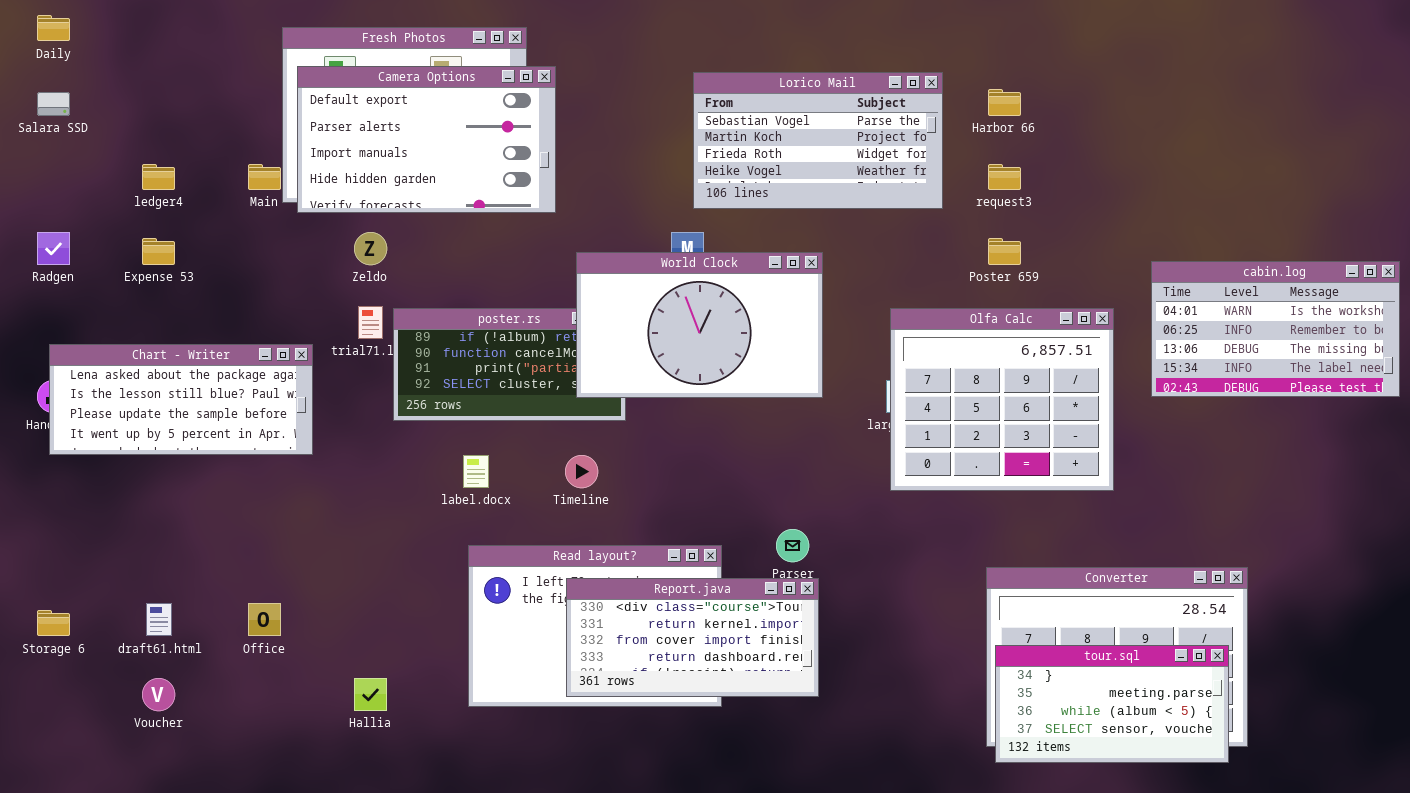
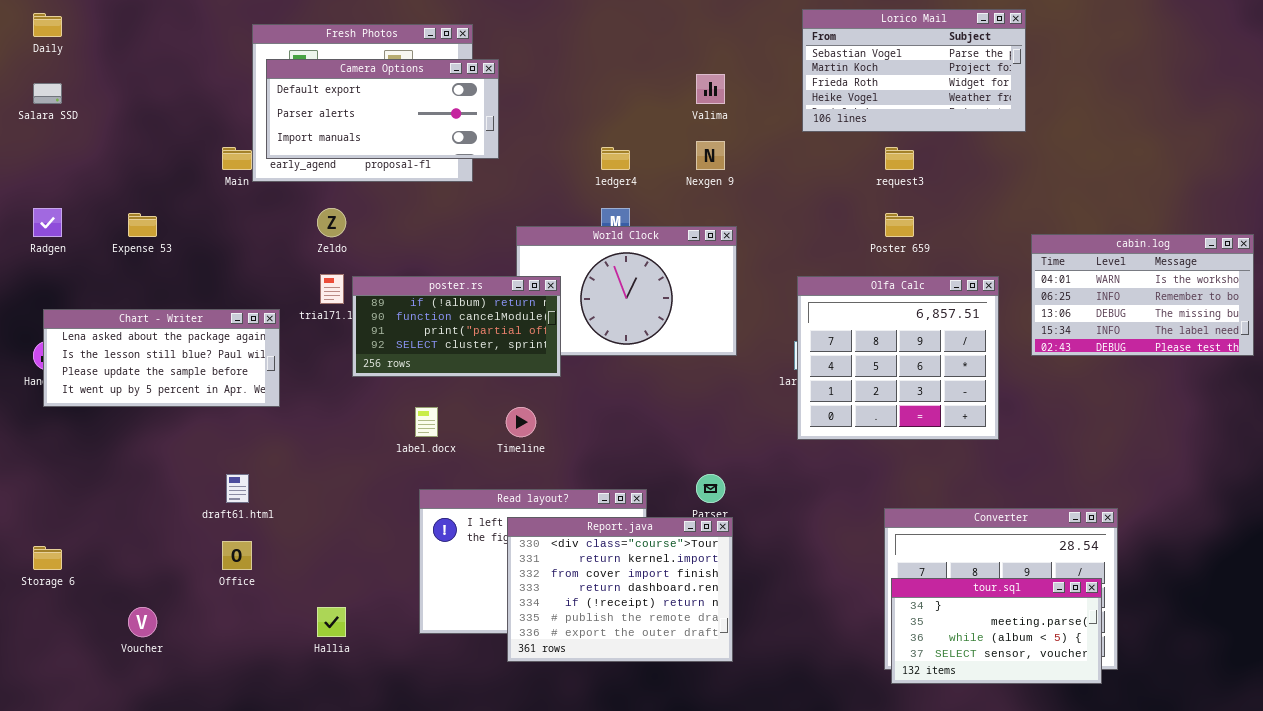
Camera Options: [297,66,556,213] -> [266,59,499,159], resized
Lorico Mail: [693,72,943,209] -> [802,9,1026,132], moved
ledger4: [142,164,175,190] -> [601,147,630,170], moved
poster.rs: [393,308,626,421] -> [352,276,561,377], raised
Report.java: [566,578,819,697] -> [507,517,733,662], resized
draft61.html: [146,603,172,636] -> [226,474,249,503], moved

